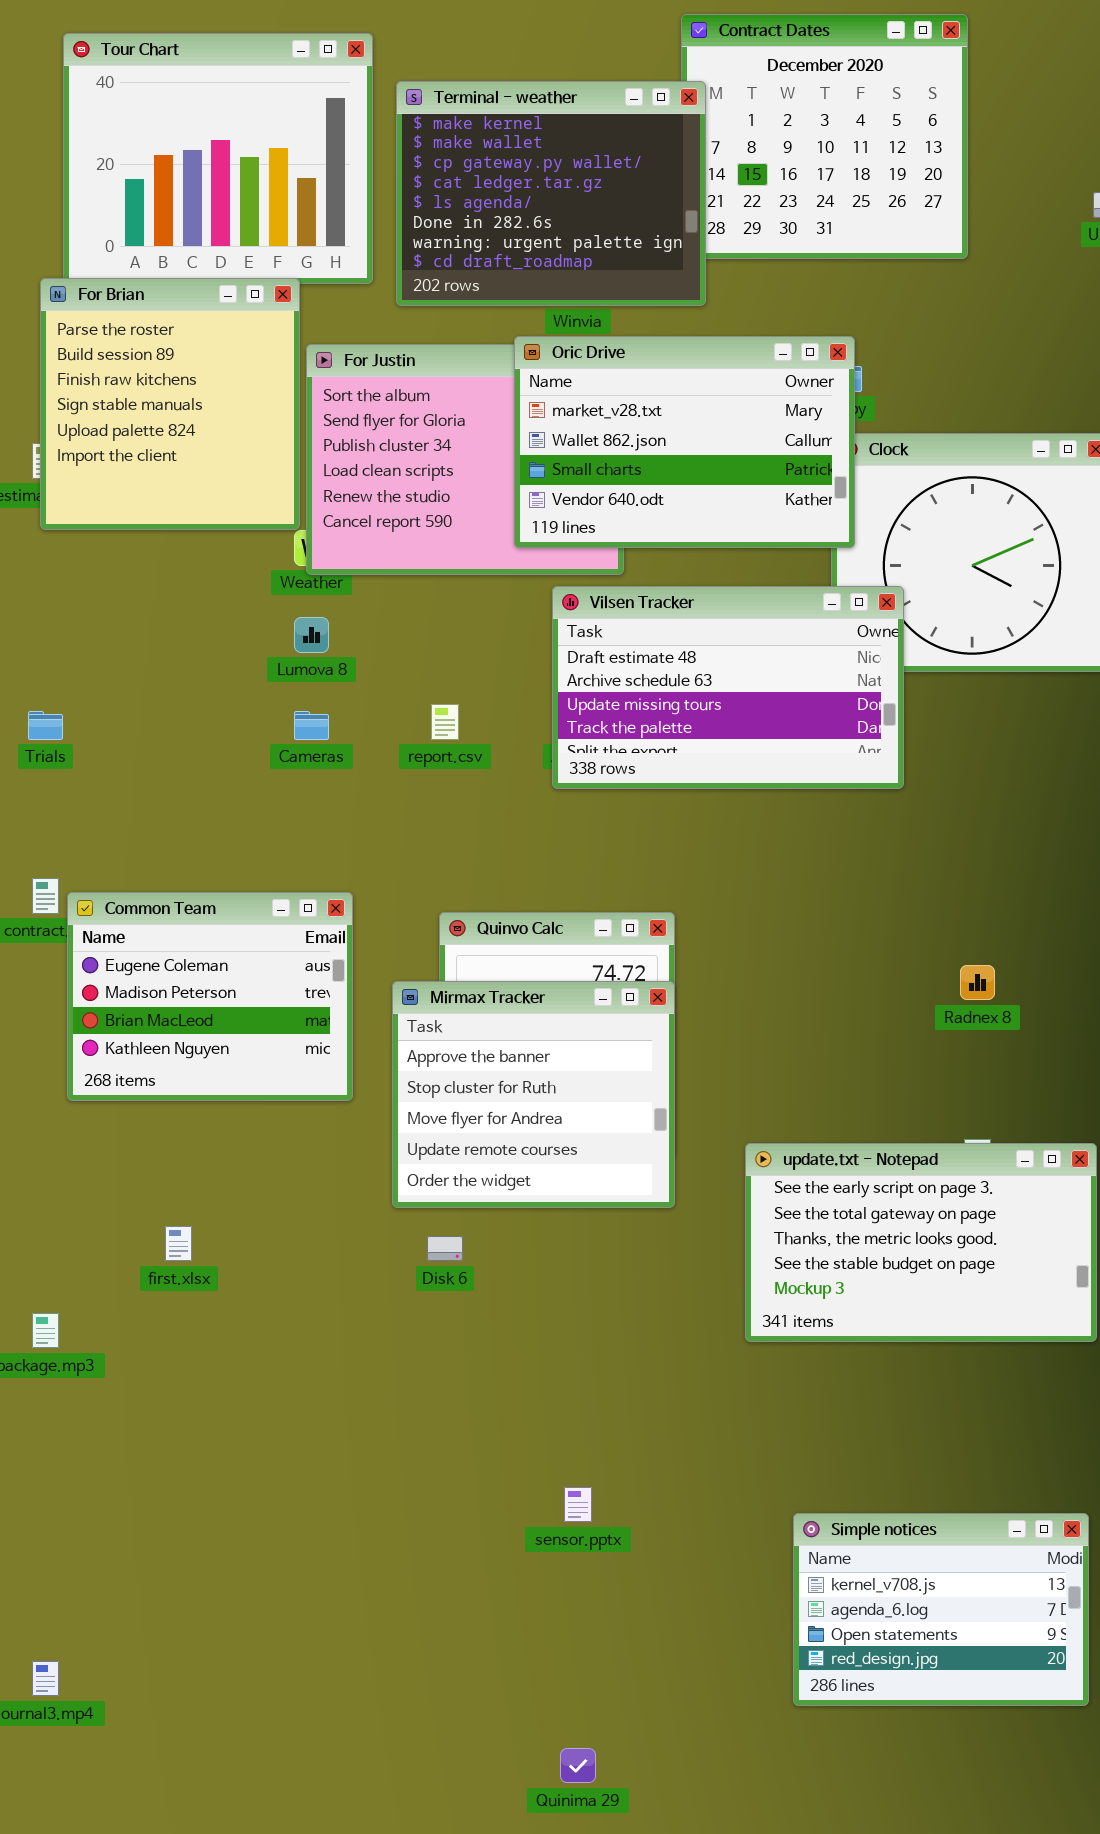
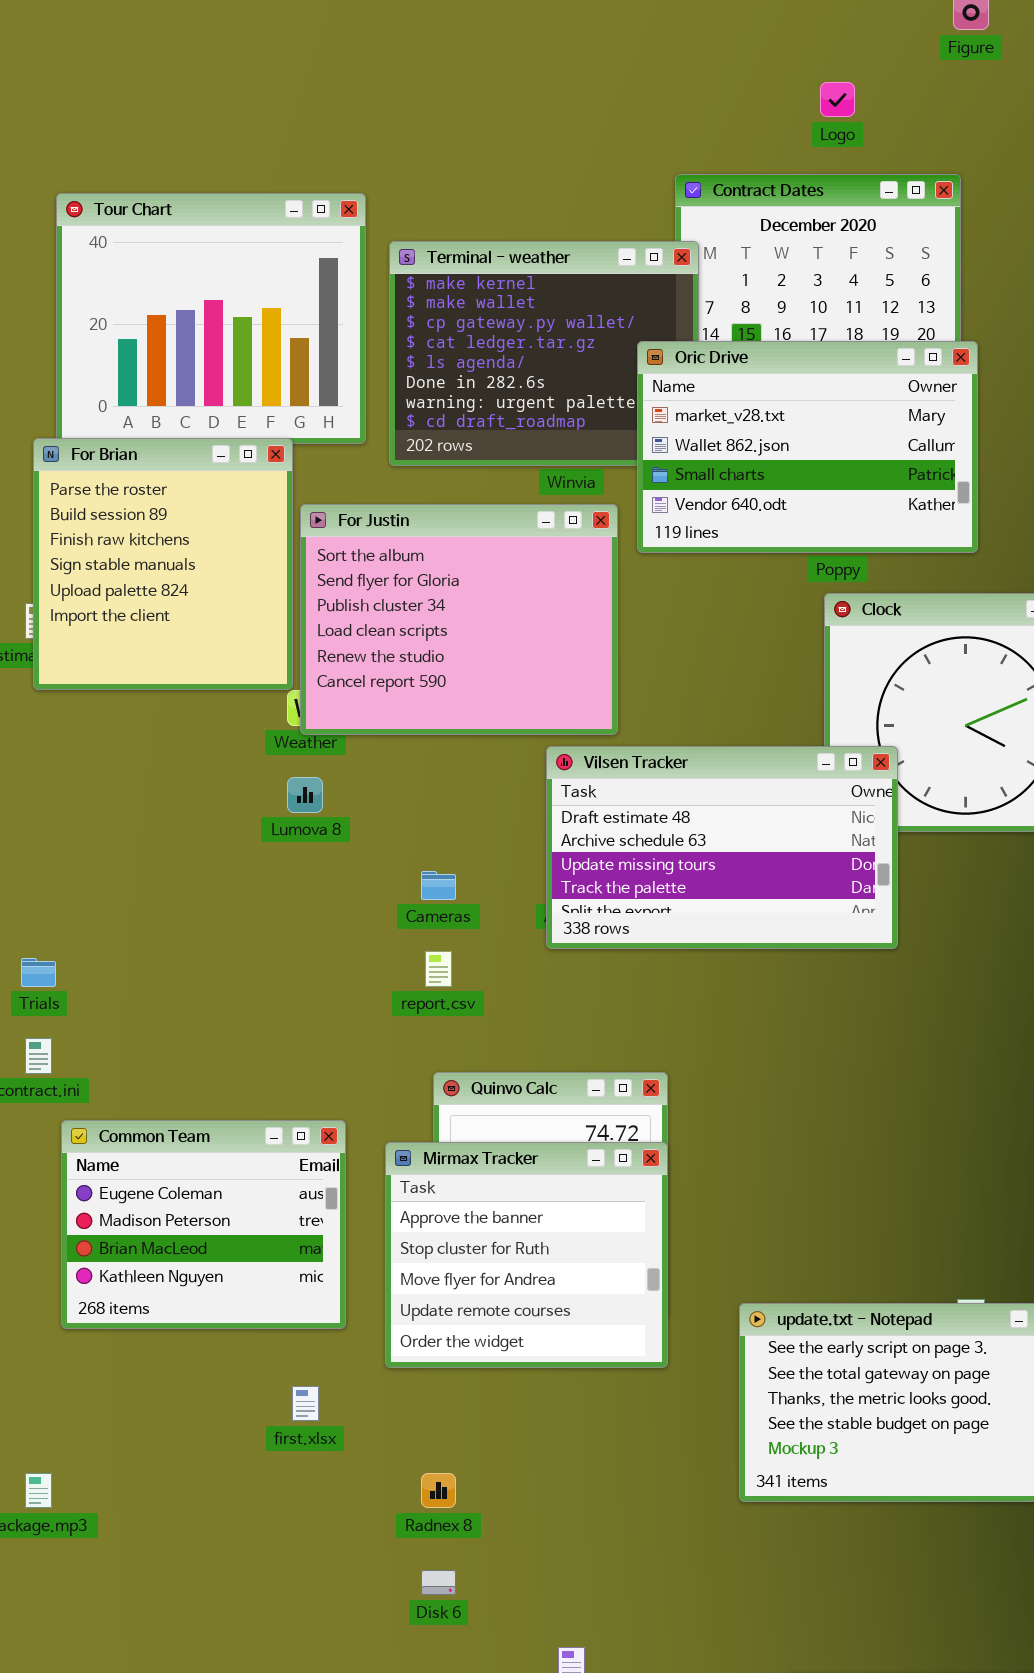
Oric Drive: [514,336,855,548] -> [637,341,978,553], moved
report.csv: [431,704,459,740] -> [425,951,452,987], moved
Trials: [28,711,63,740] -> [21,958,56,987], moved
Cameras: [294,711,329,740] -> [421,871,456,900], moved
Common Team: [67,892,353,1101] -> [61,1120,346,1329], moved
Radnex 8: [960,965,995,1000] -> [421,1473,456,1508], moved
first.xlsx: [165,1226,192,1261] -> [292,1386,319,1421], moved
Disk 6: [427,1236,463,1261] -> [421,1570,456,1595], moved

